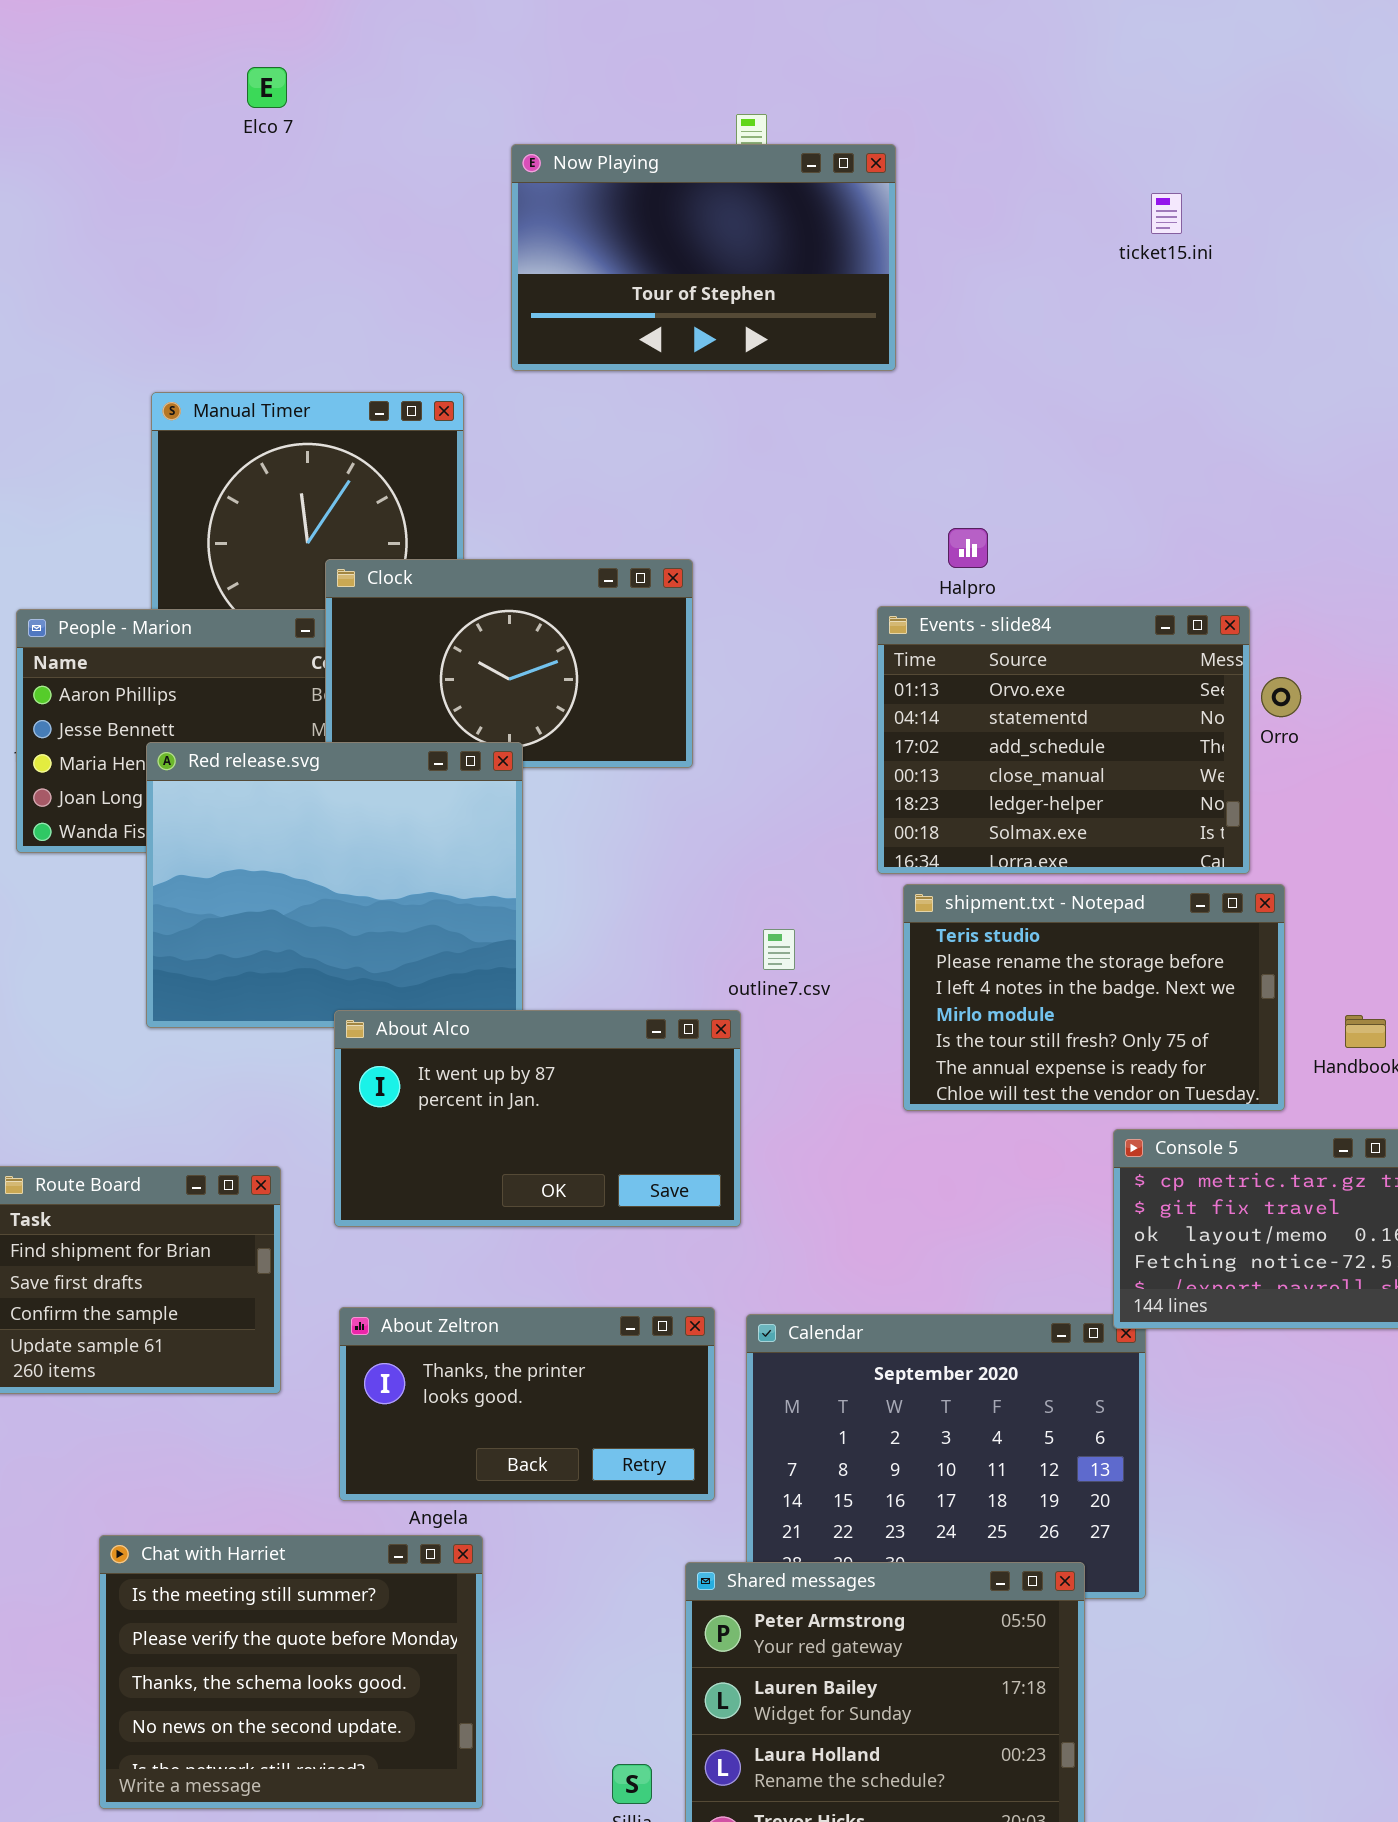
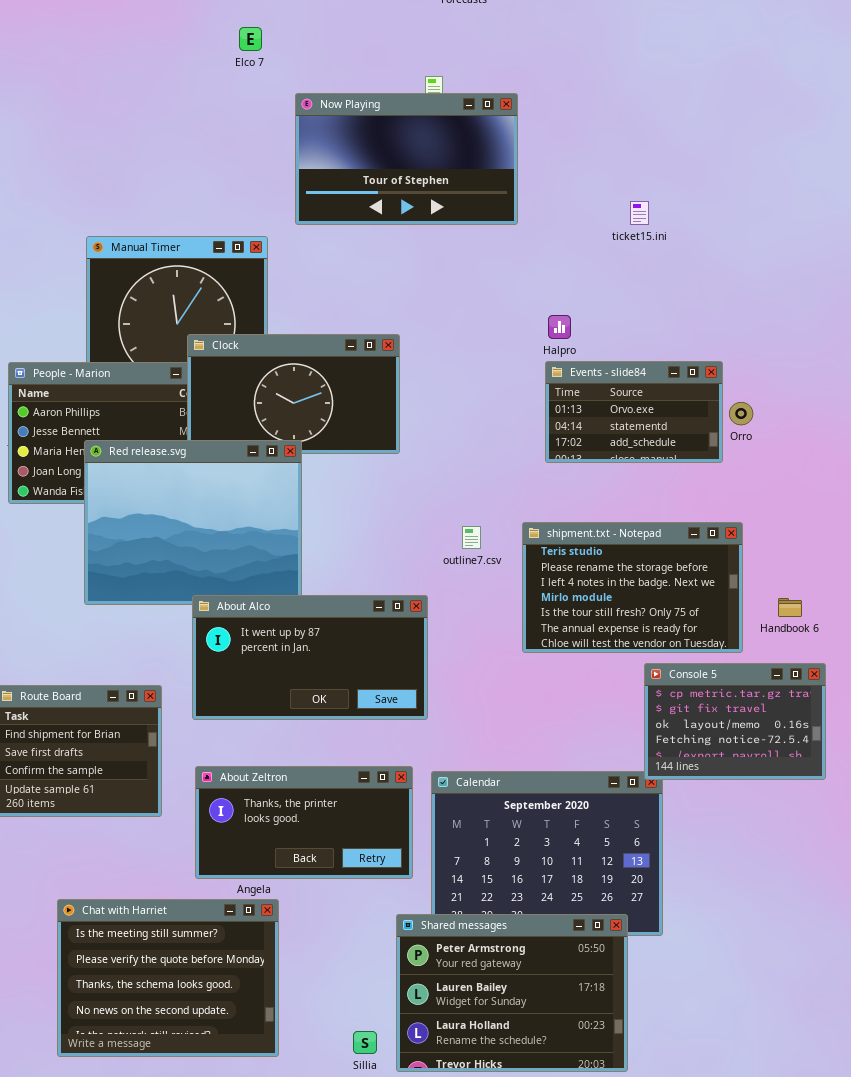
Elco 7: [247,67,287,108] -> [239,27,262,51], moved
ticket15.ini: [1151,193,1182,234] -> [630,201,649,225], moved
Events - slide84: [877,606,1250,874] -> [545,361,723,463], resized
outline7.csv: [763,929,795,970] -> [462,526,481,549], moved

